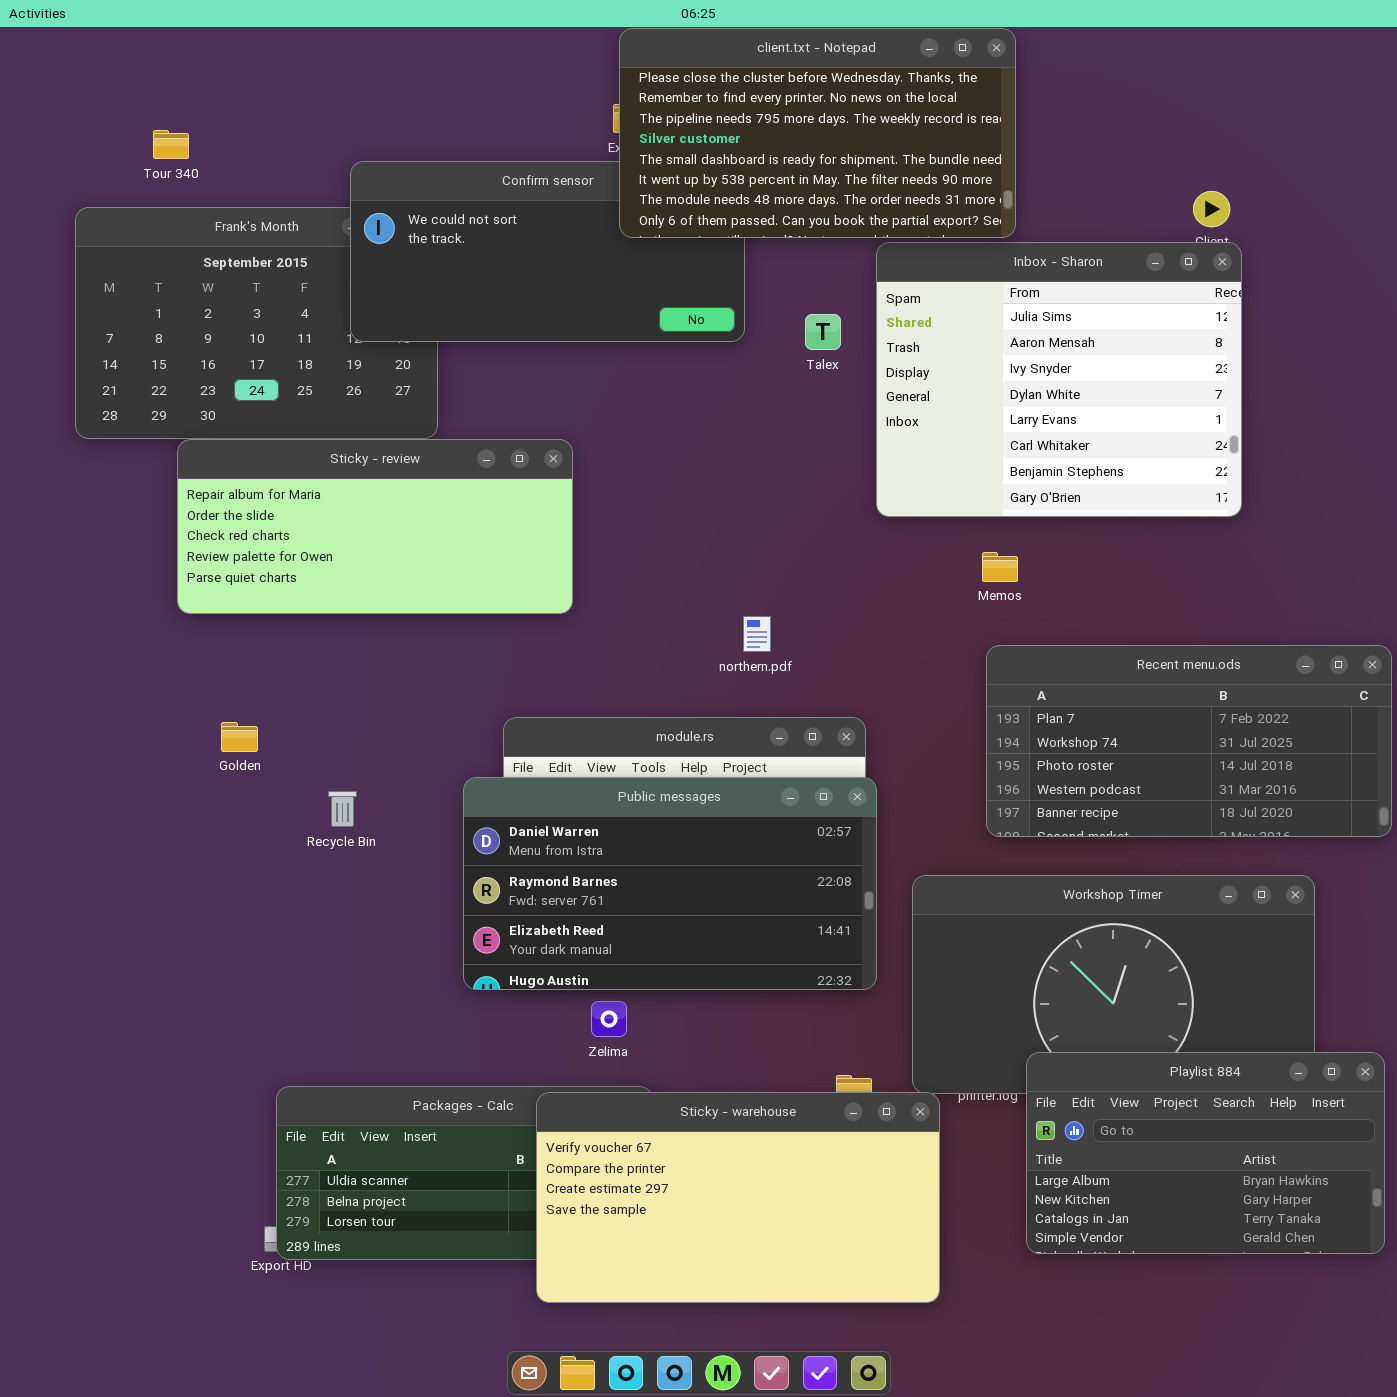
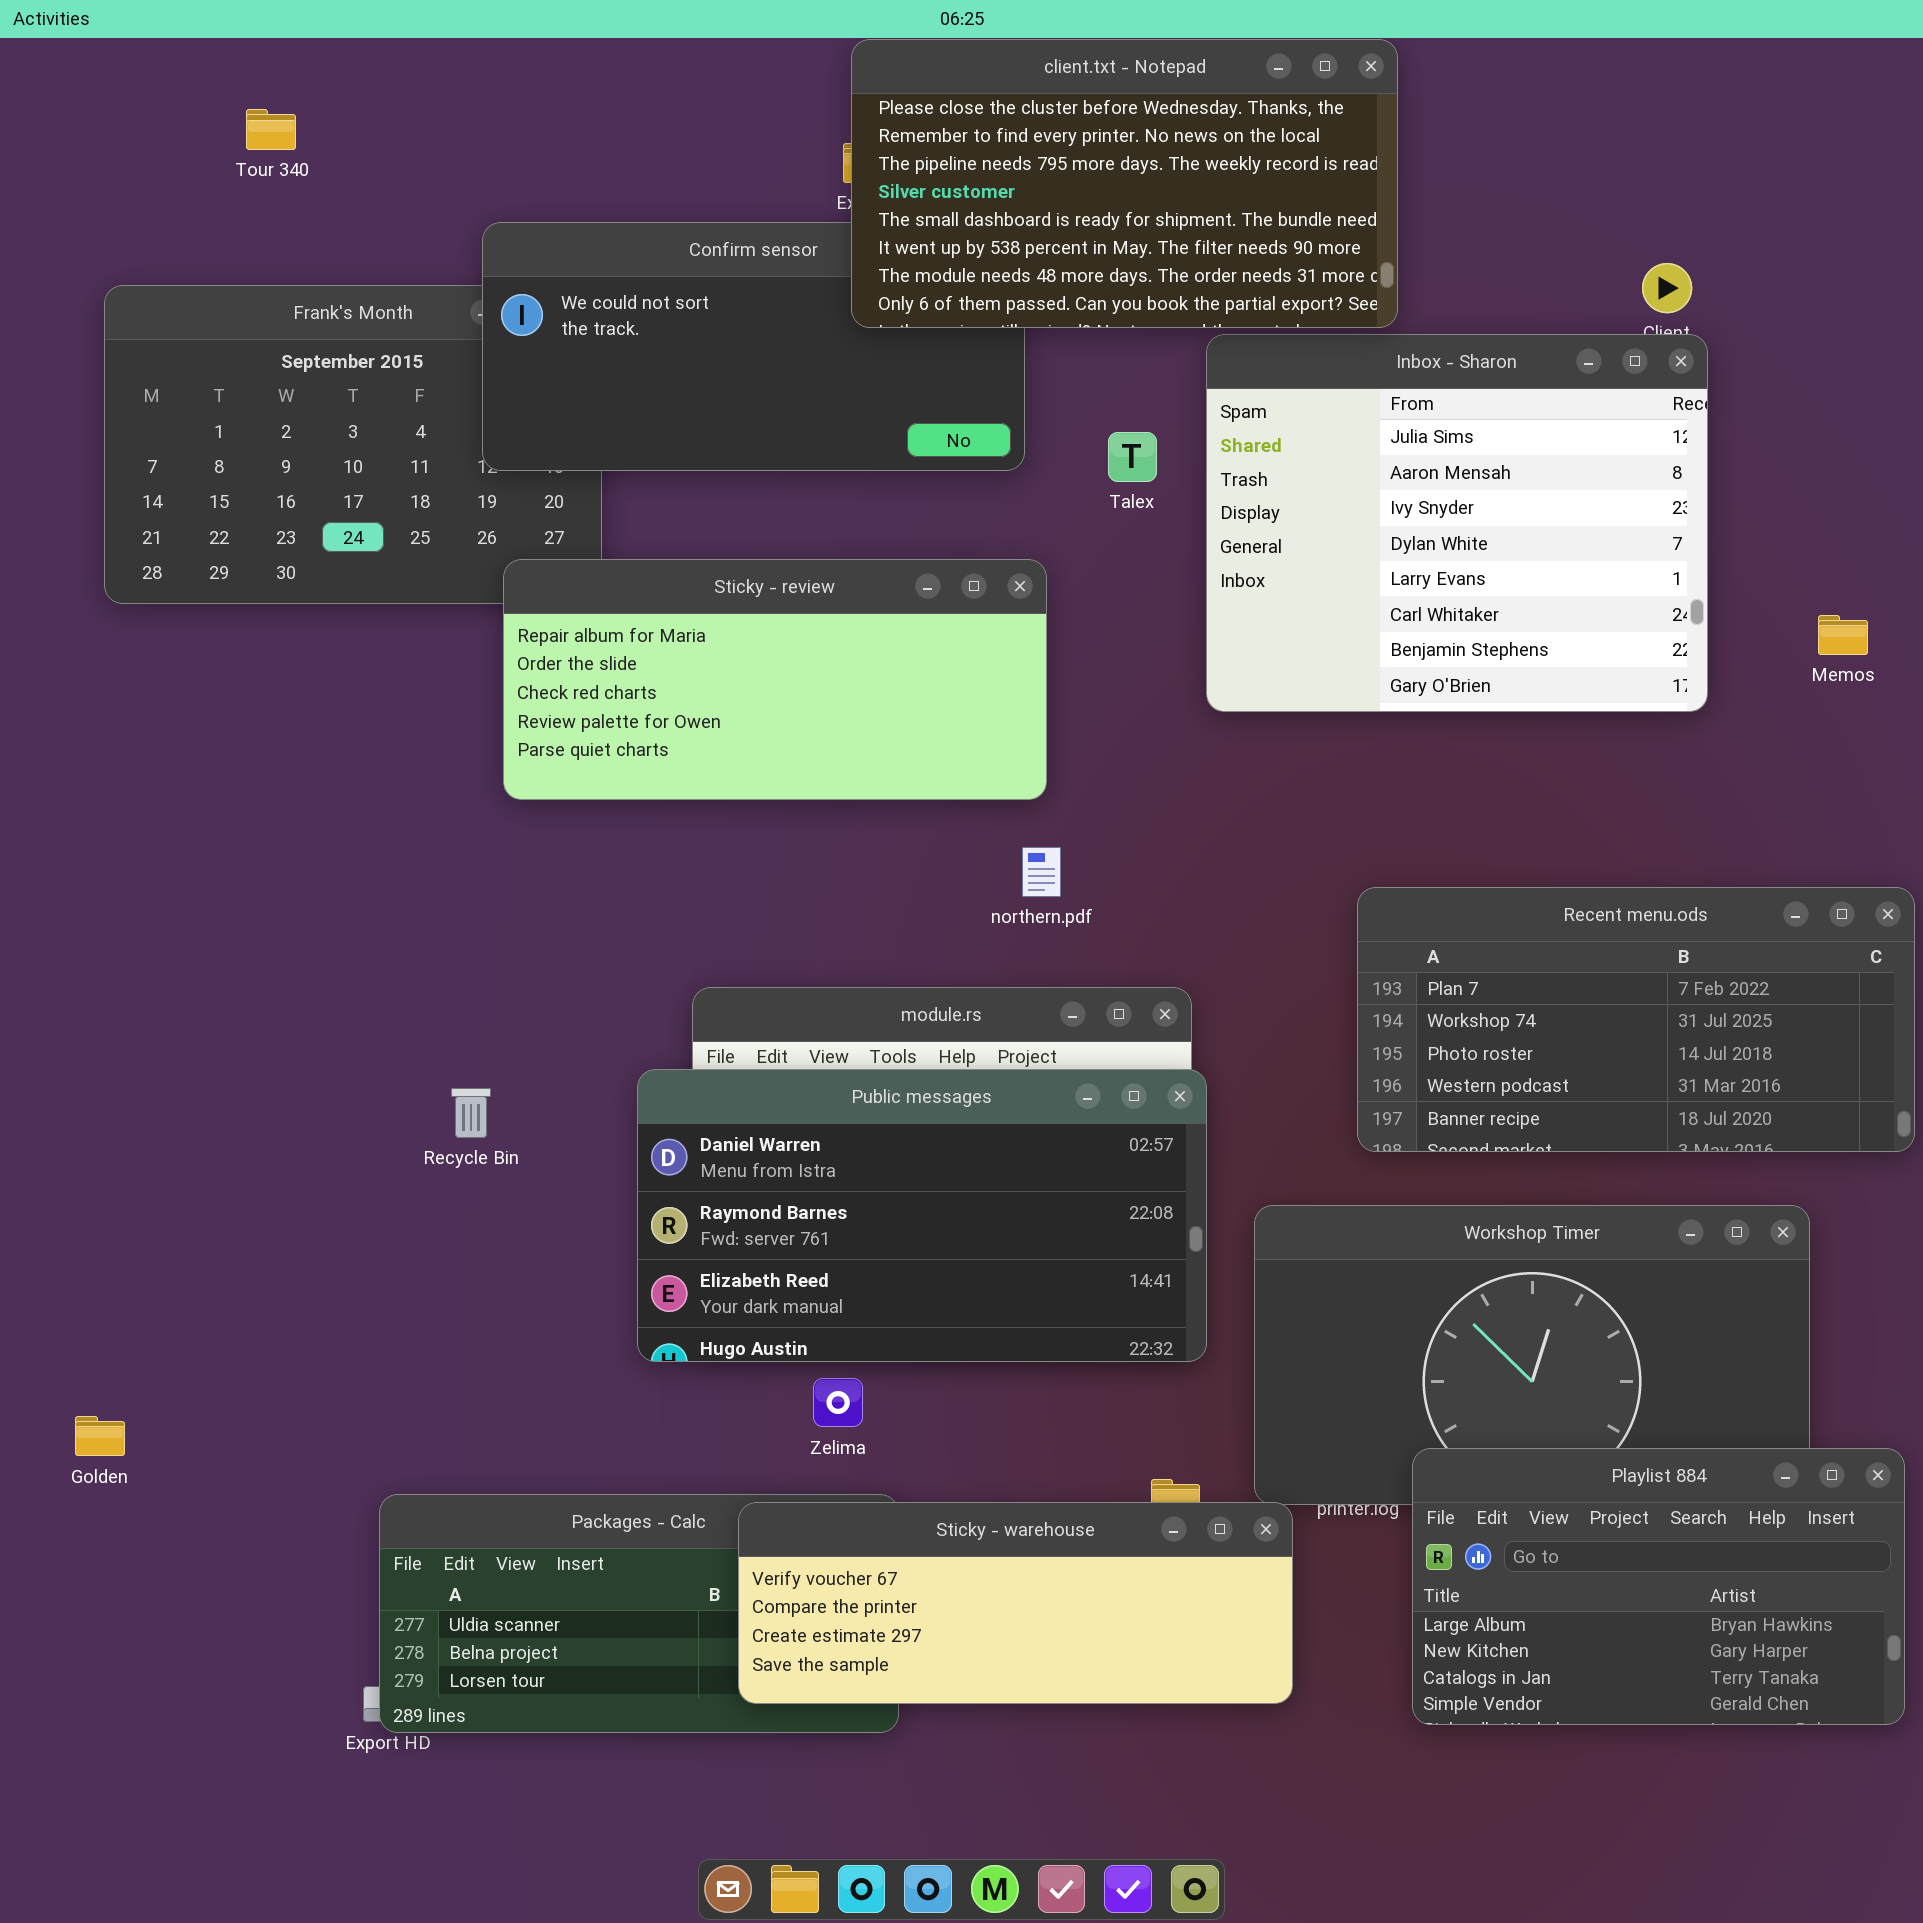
Tour 340: [153,130,189,159] -> [246,109,296,150], moved
Sticky - review: [177,439,573,614] -> [503,559,1047,800], moved
Memos: [982,552,1018,582] -> [1818,615,1868,655], moved
Golden: [221,722,258,752] -> [75,1416,125,1456], moved
Sticky - warehouse: [536,1092,940,1303] -> [738,1502,1293,1704], resized

